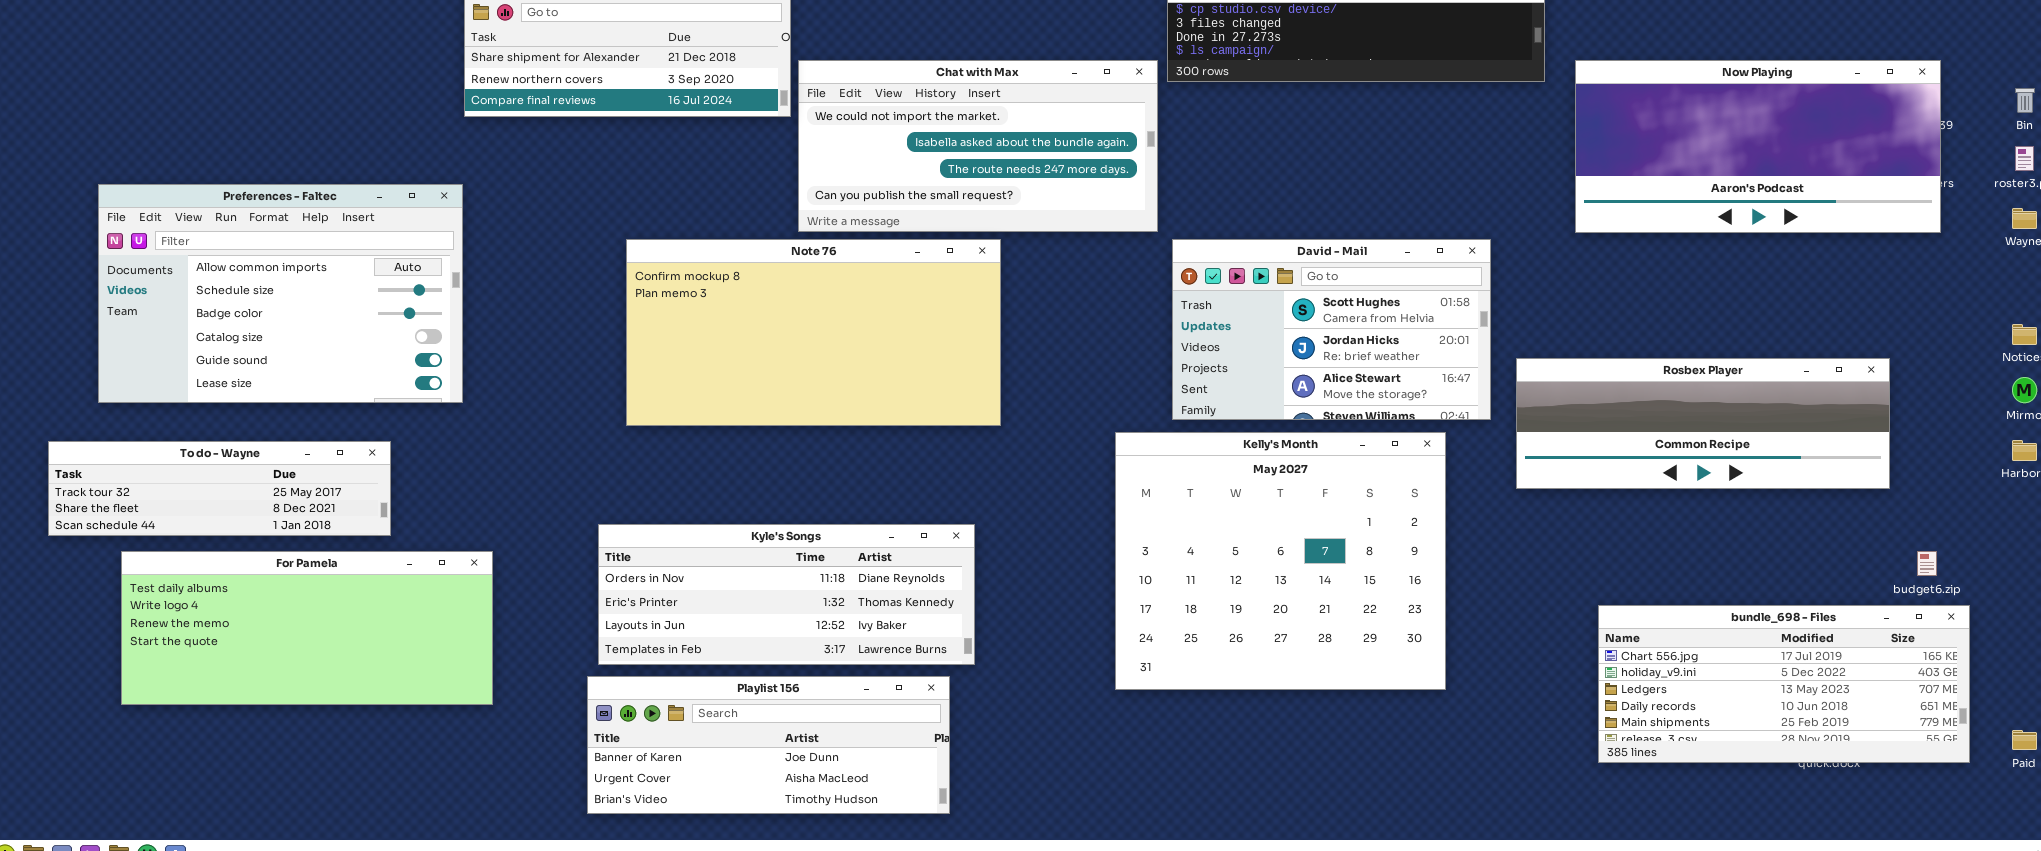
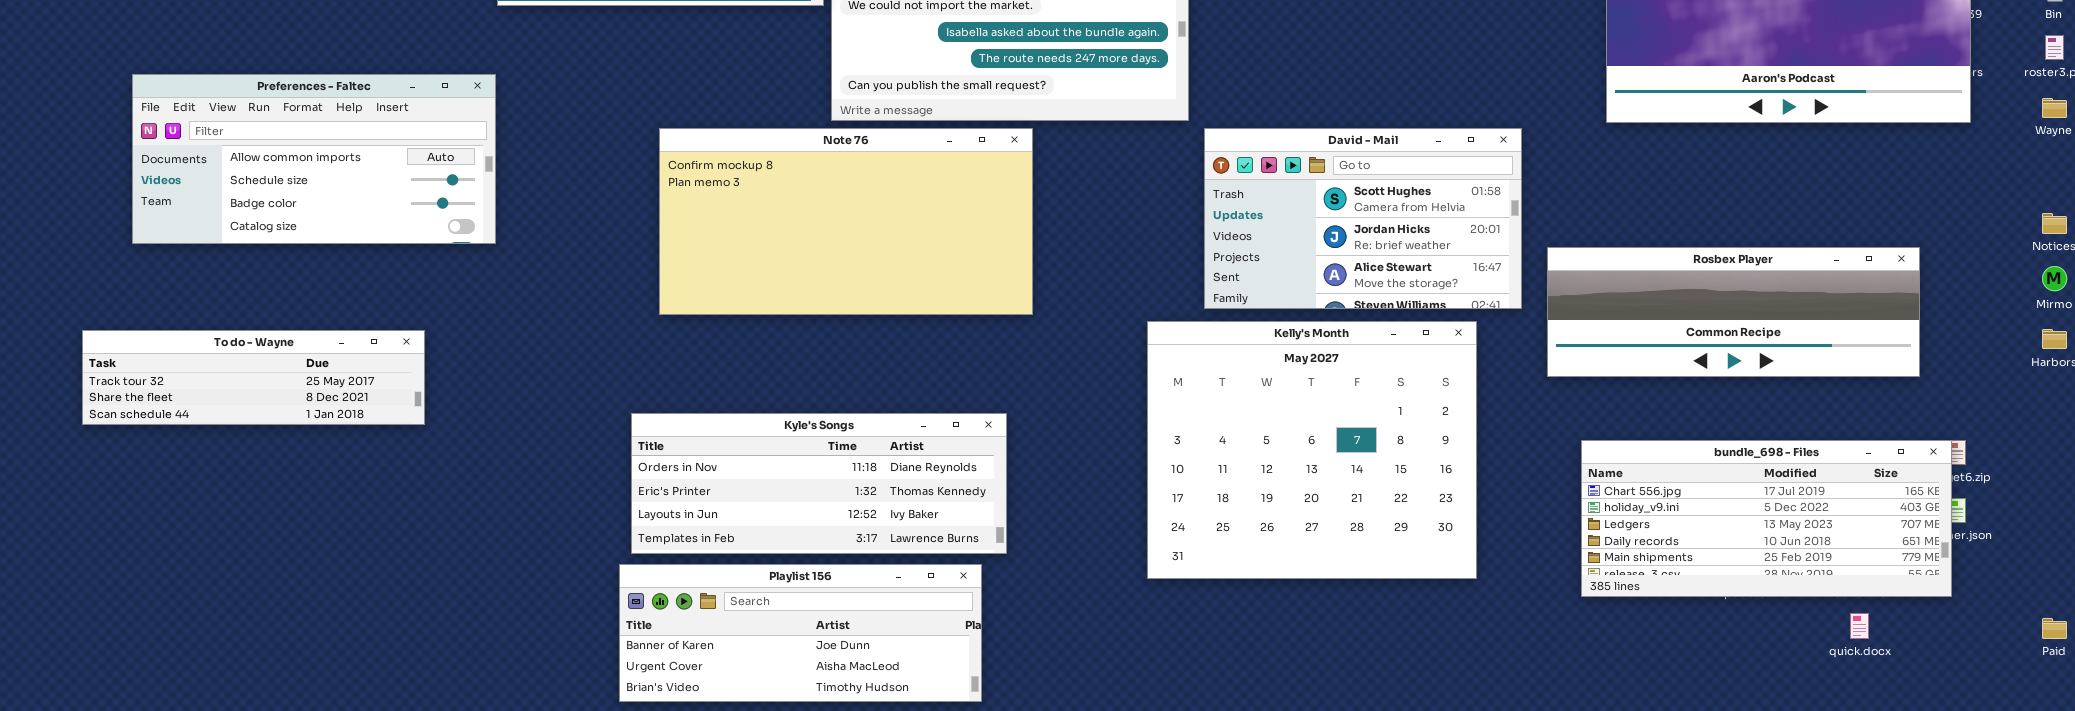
Preferences - Faltec: [98,184,463,403] -> [132,74,496,244], resized
For Pamela: [121,551,493,705] -> none, closed
bundle_698 - Files: [1598,605,1970,763] -> [1581,440,1952,597], moved

